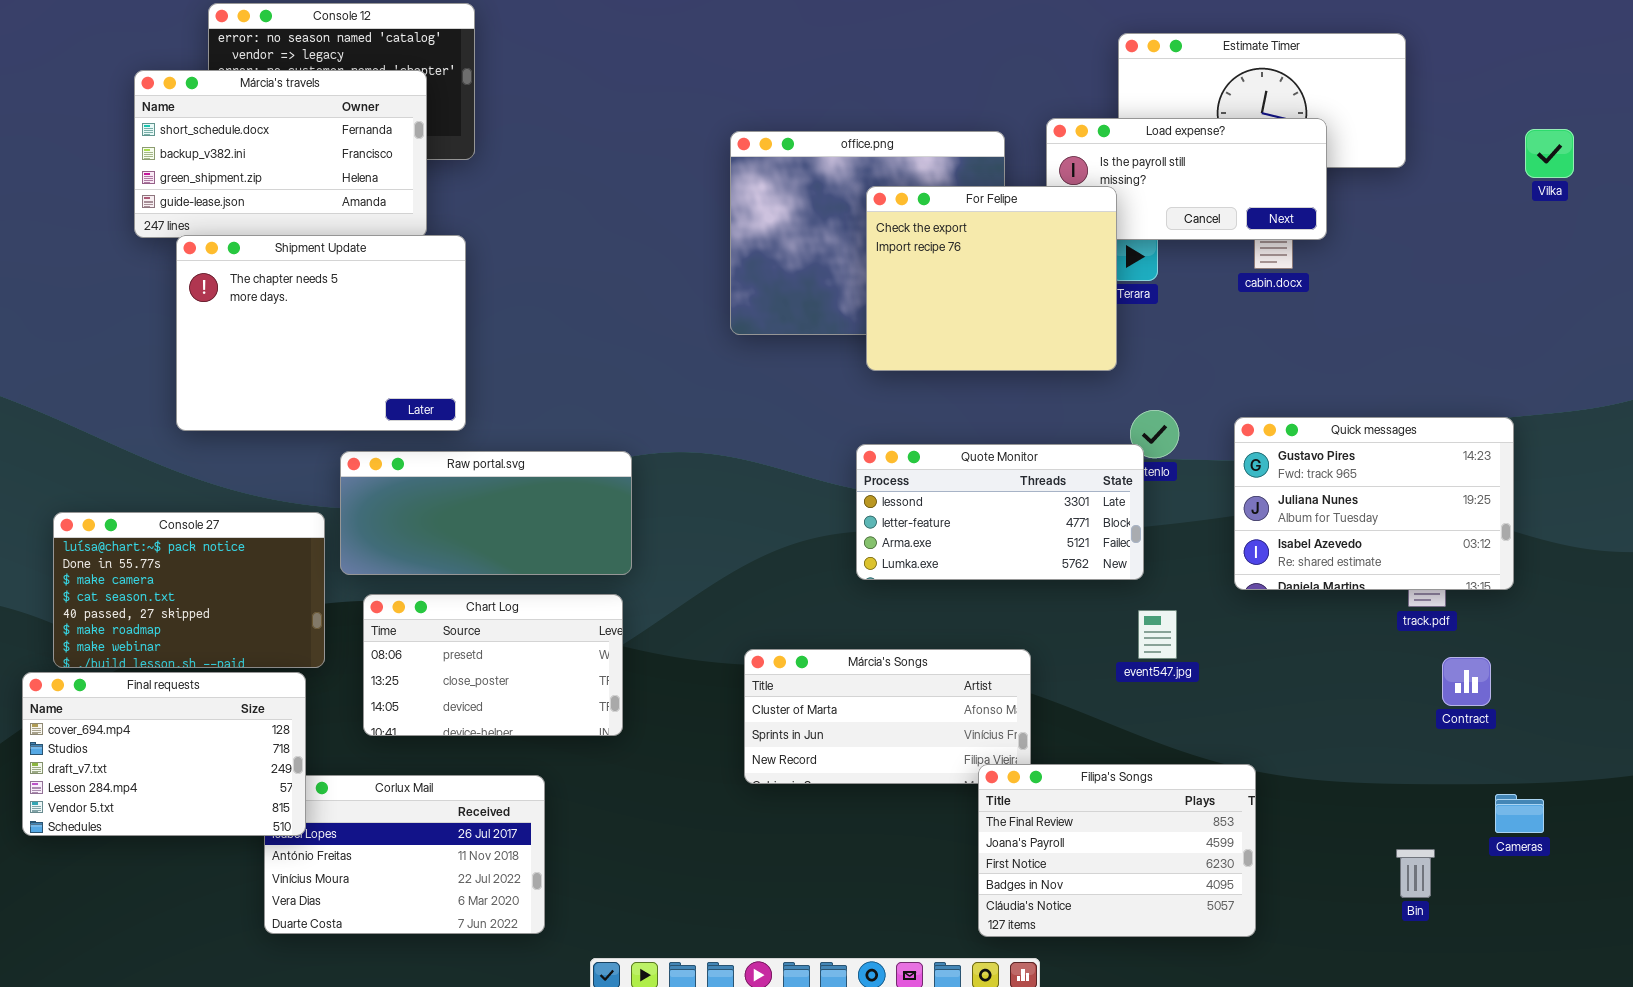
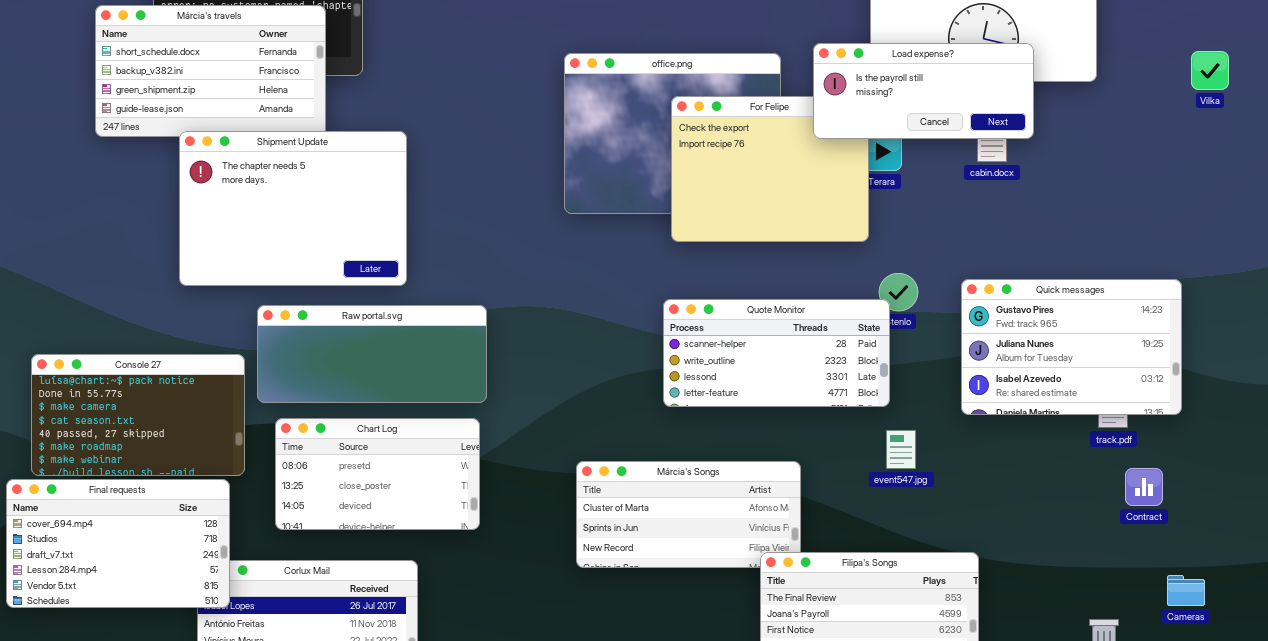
Load expense?: [1046,118,1327,240] -> [813,43,1034,139], raised
Shipment Update: [176,235,466,431] -> [179,131,407,286], moved
Quote Monitor: [856,444,1144,580] -> [663,299,890,407], scrolled up 2 rows

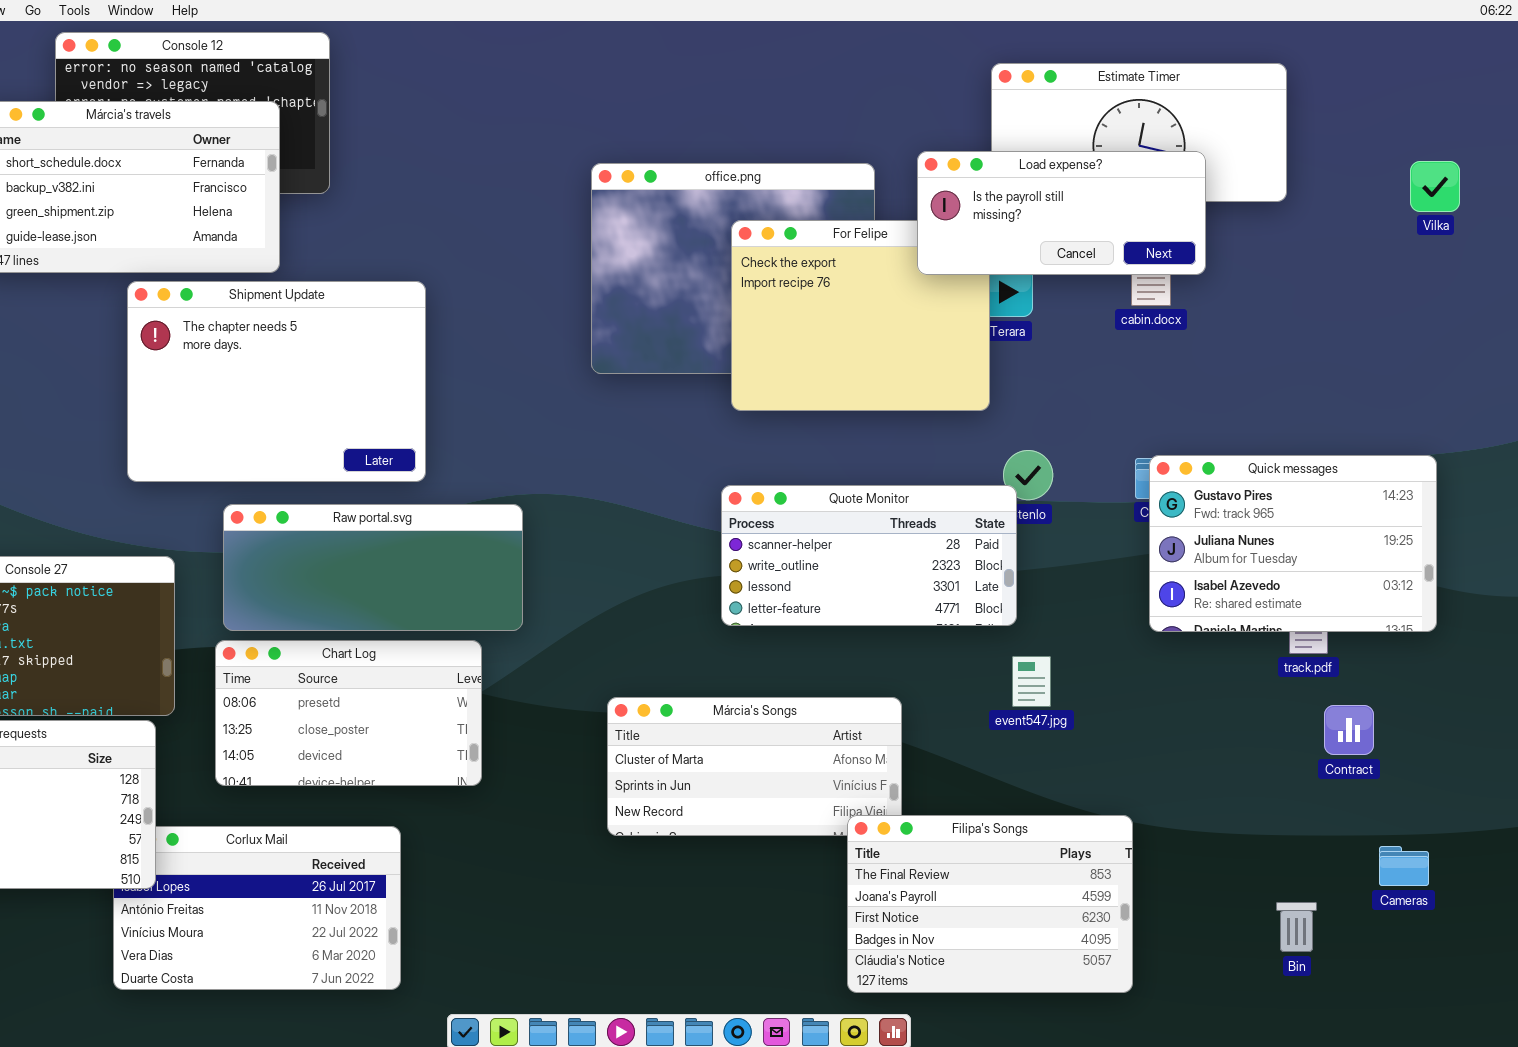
Shipment Update: [179,131,407,286] -> [127,281,426,482], moved
Quick messages: [961,279,1182,415] -> [1149,455,1437,632], moved
Raw portal.svg: [257,305,487,403] -> [223,504,523,631], moved

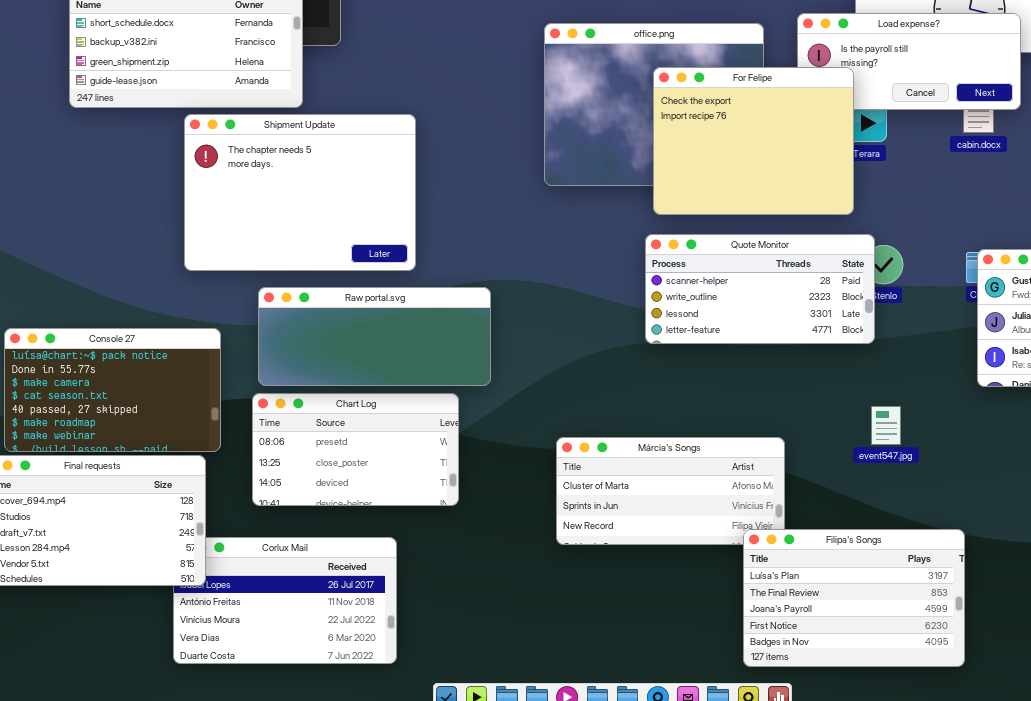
For Felipe: [731,220,990,411] -> [653,67,854,215], raised
Quote Monitor: [721,485,1017,626] -> [645,234,875,344], moved
Filipa's Songs: [847,815,1133,993] -> [743,529,965,667], scrolled up 1 row

